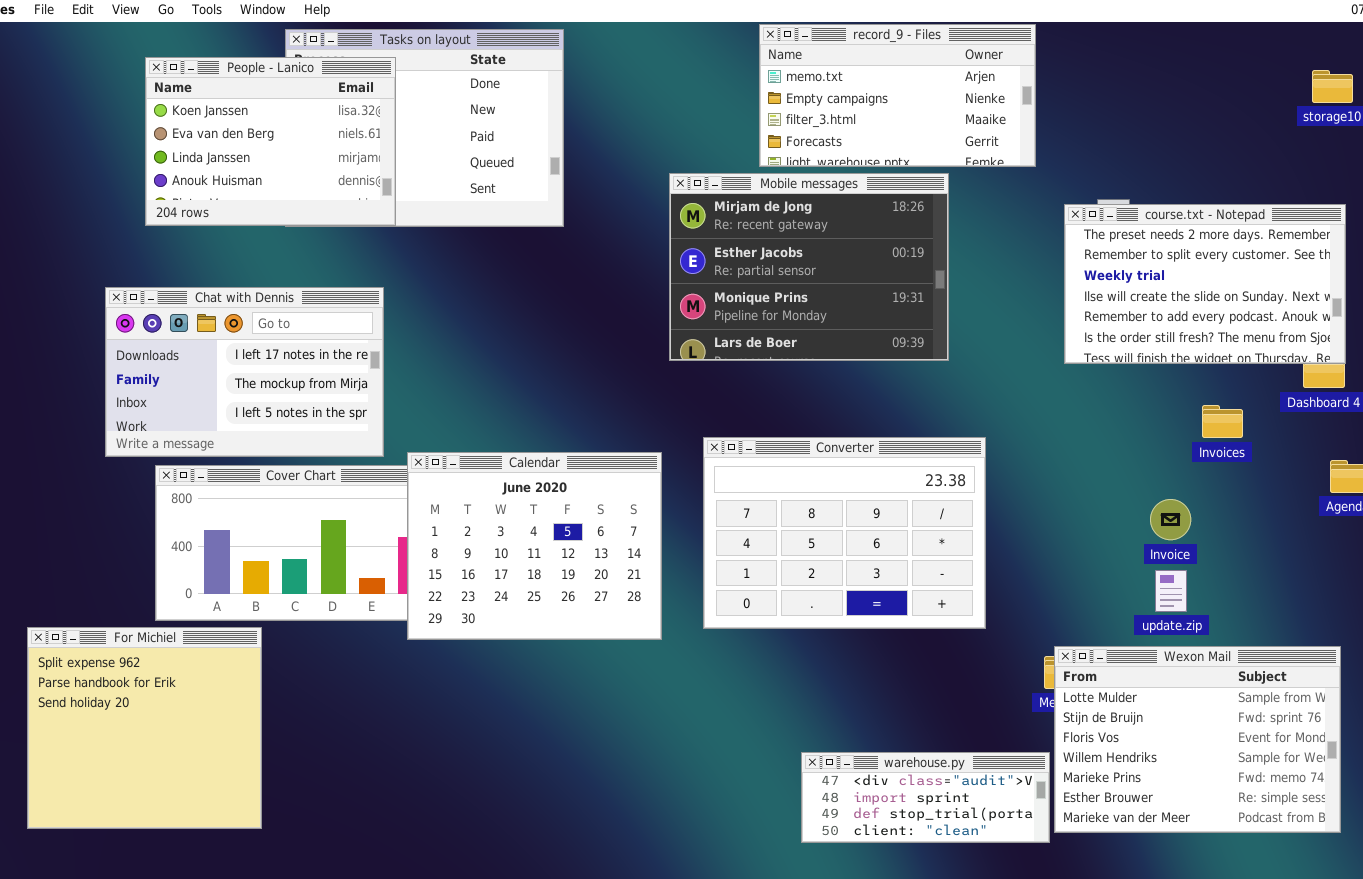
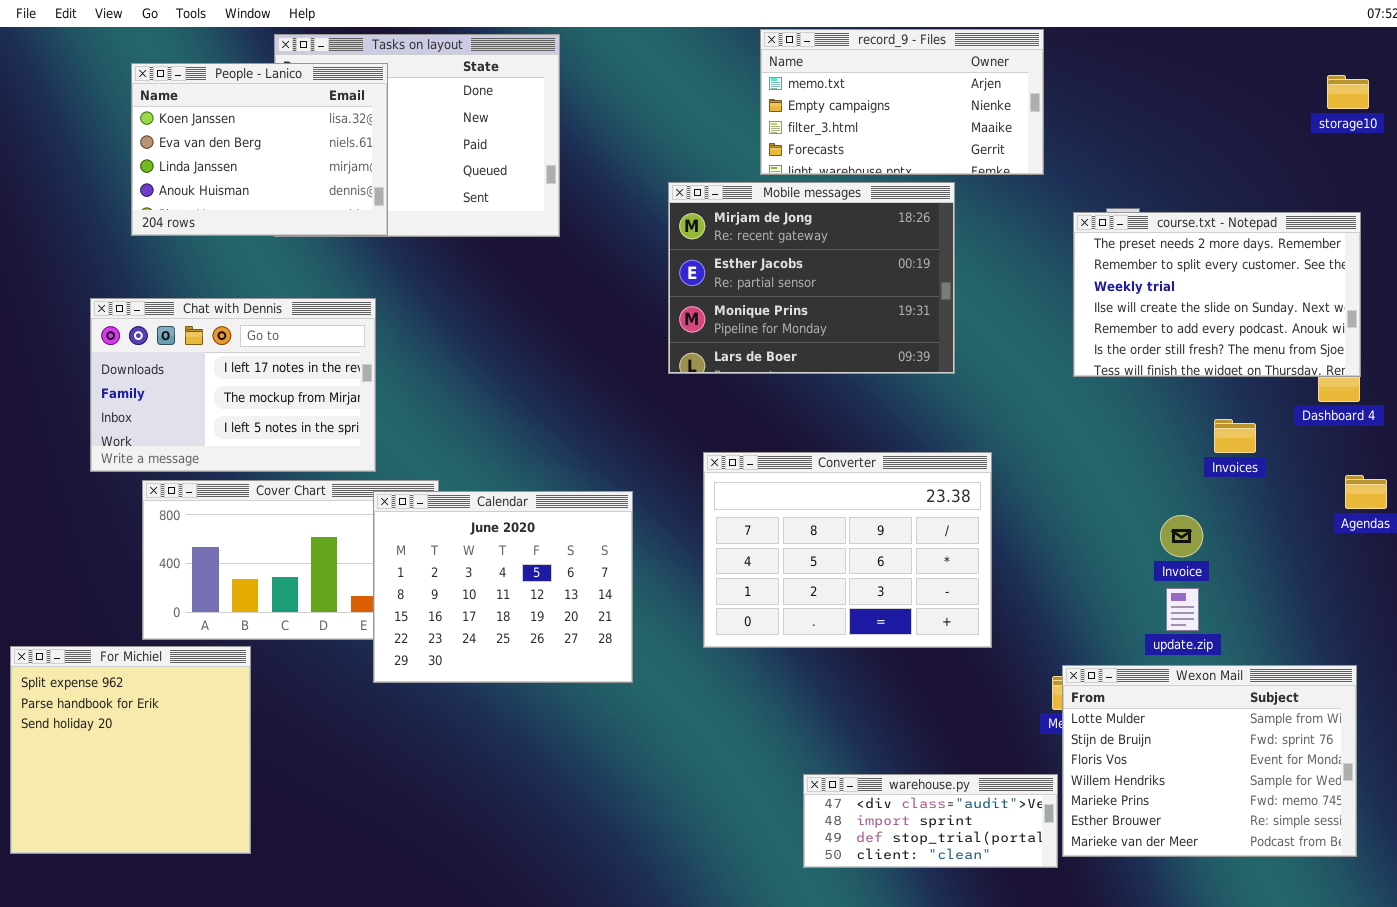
Calendar: [407,452,662,640] -> [373,491,633,683], moved

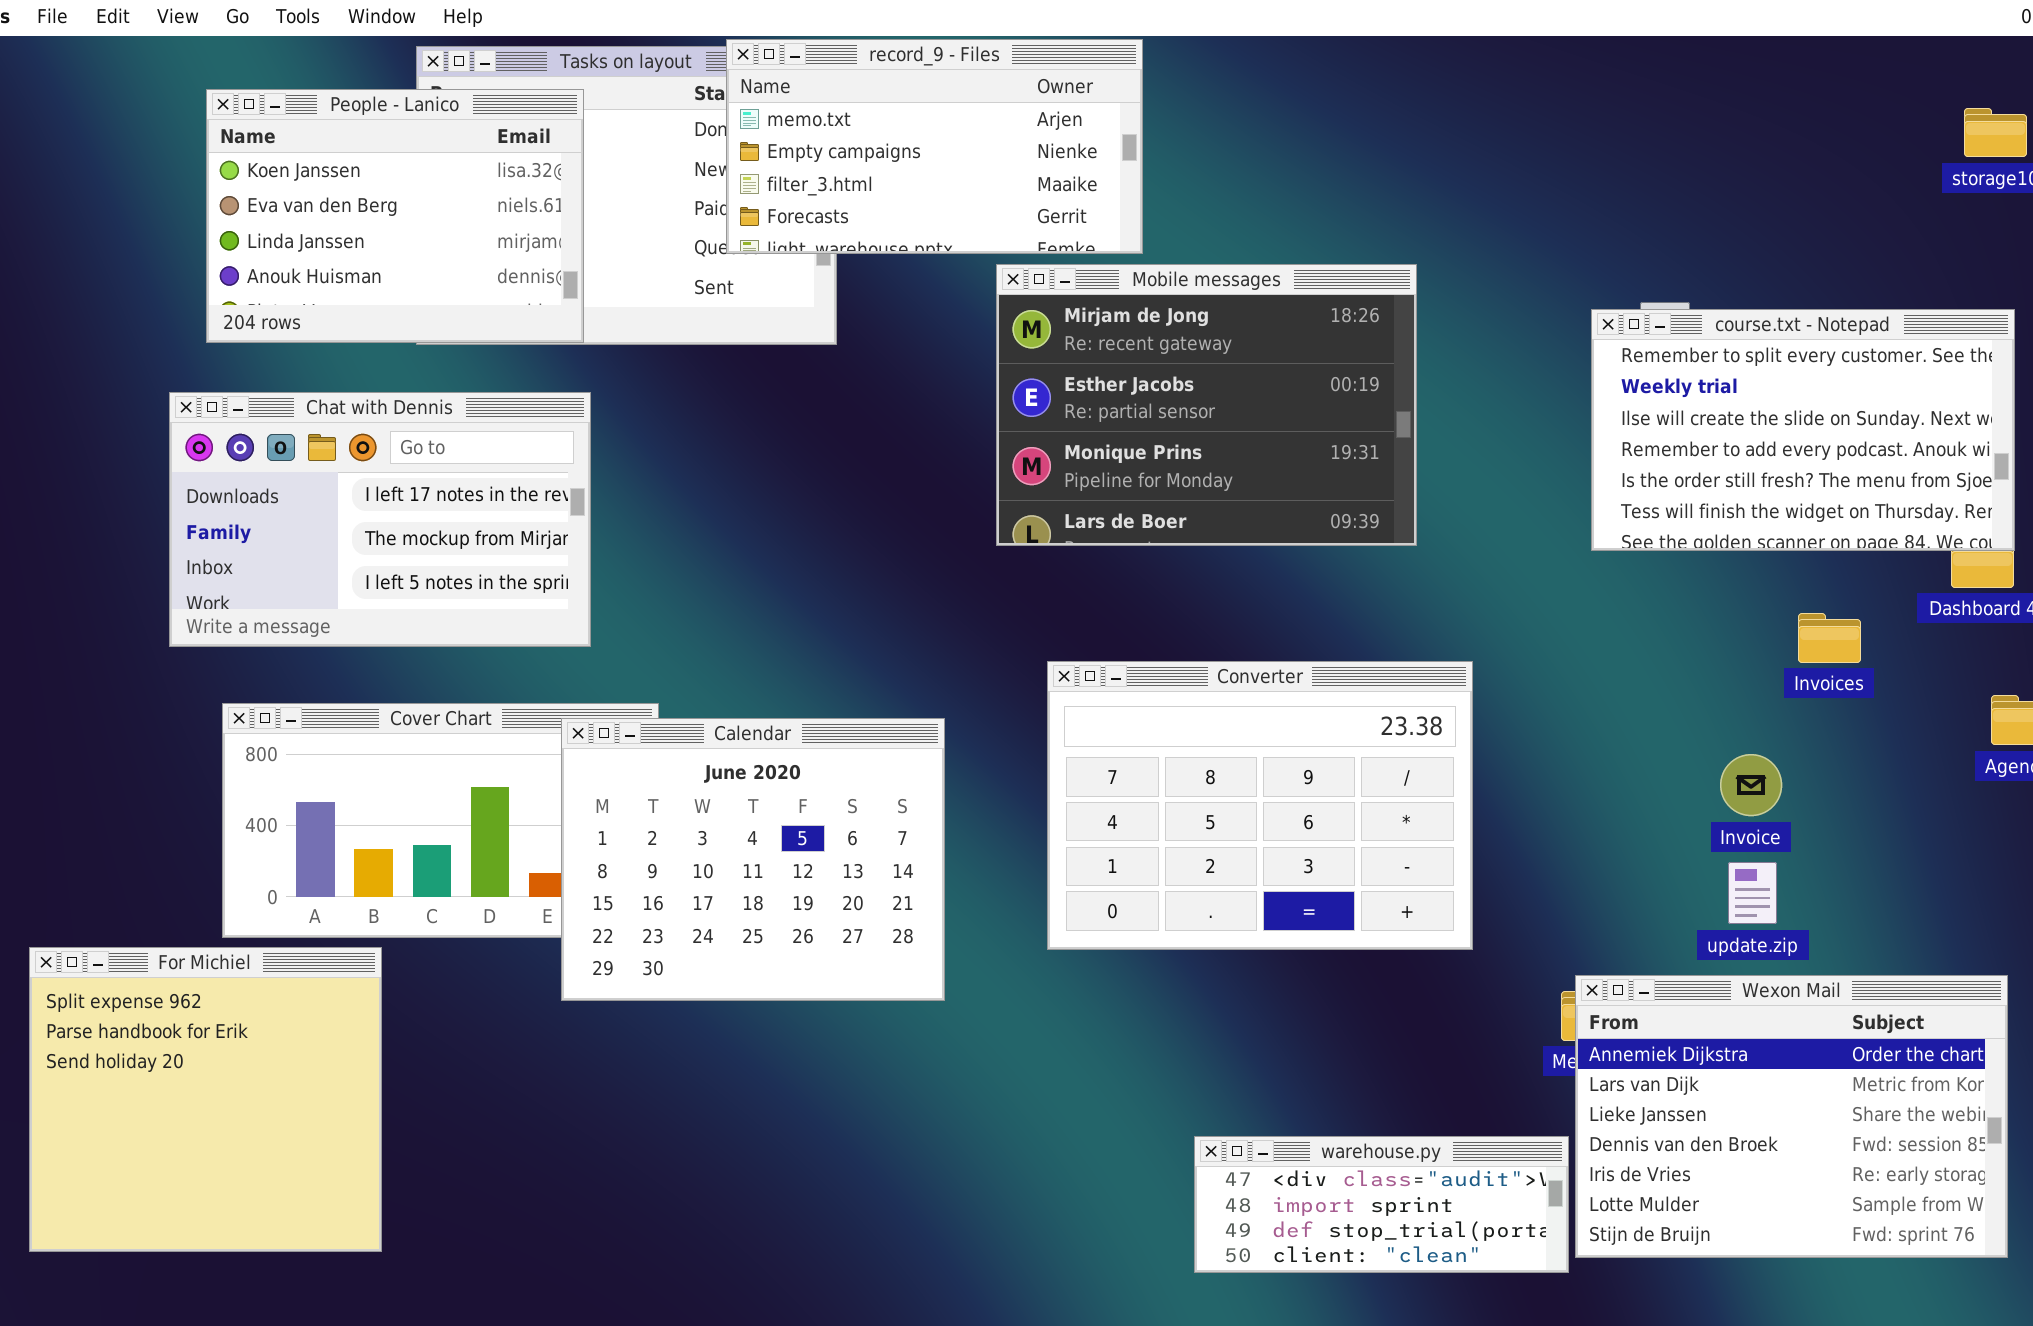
record_9 - Files: [760,29,1044,175] -> [726,39,1143,254], moved
course.txt - Notepad: [1073,212,1361,377] -> [1591,309,2015,551], scrolled down 1 row
Chat with Dennis: [90,298,376,472] -> [169,392,591,647], moved
Wexon Mail: [1062,665,1357,857] -> [1575,975,2008,1258], scrolled up 5 rows

